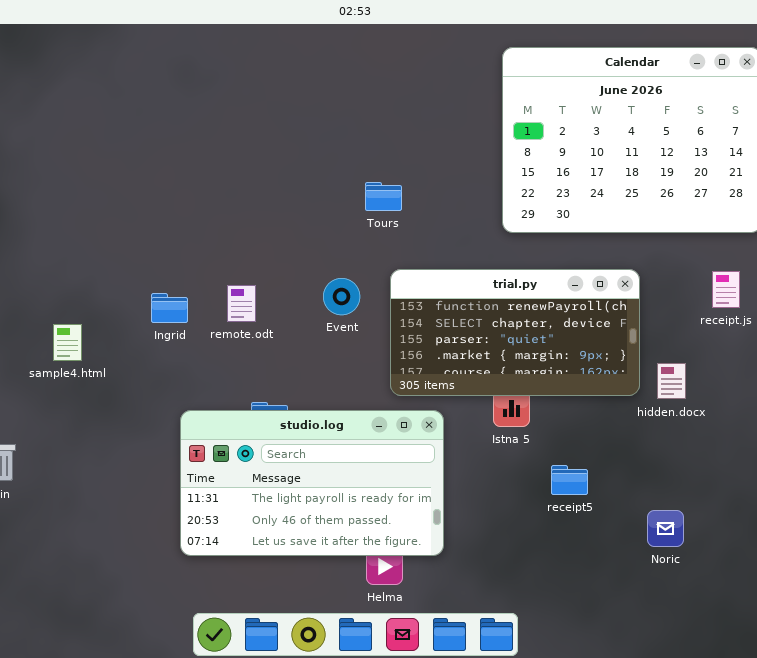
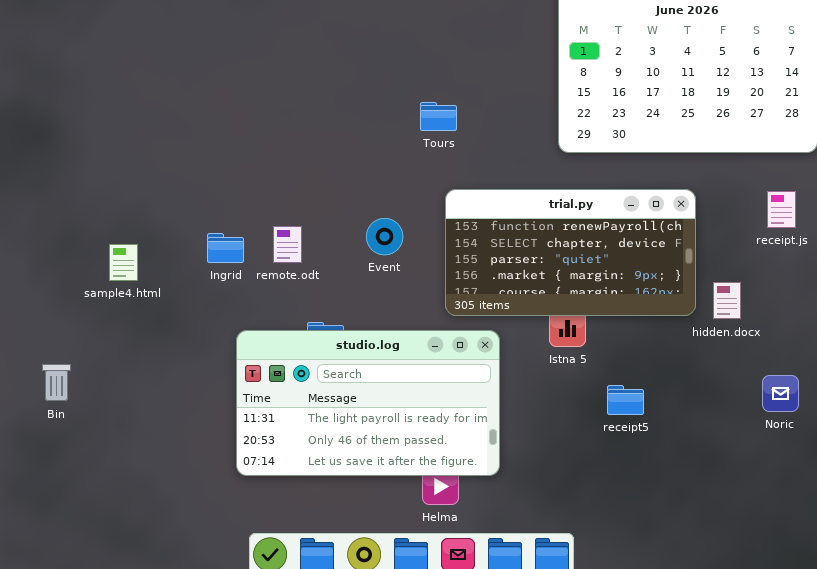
Event: [323,278,360,315] -> [366,218,403,255], moved
remote.odt: [227,285,256,322] -> [273,226,302,263], moved
Ingrid: [151,293,188,323] -> [207,233,244,263], moved
Noric: [647,510,684,547] -> [762,375,799,412], moved

